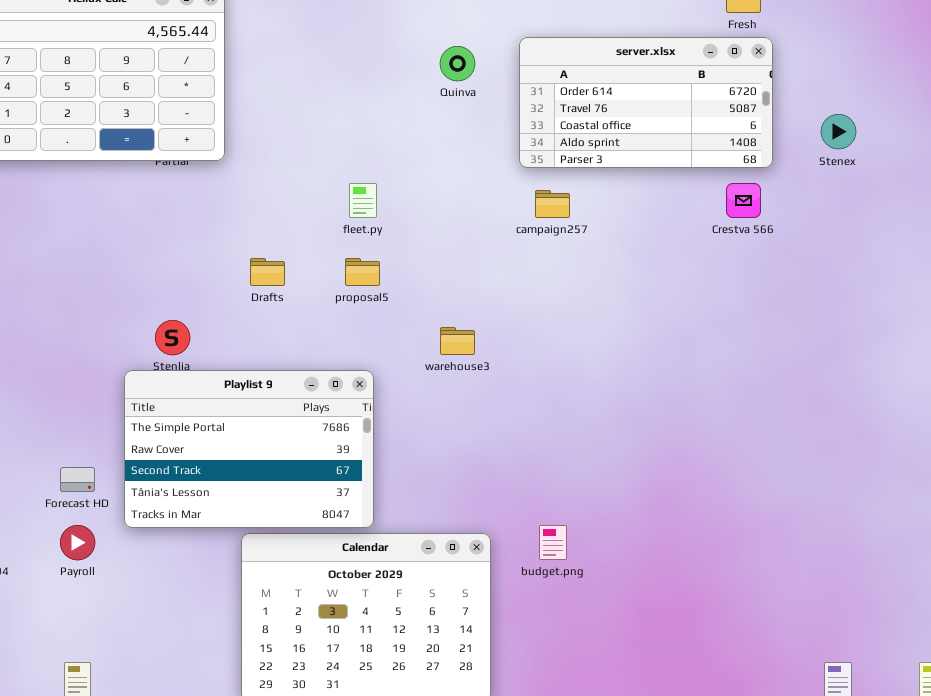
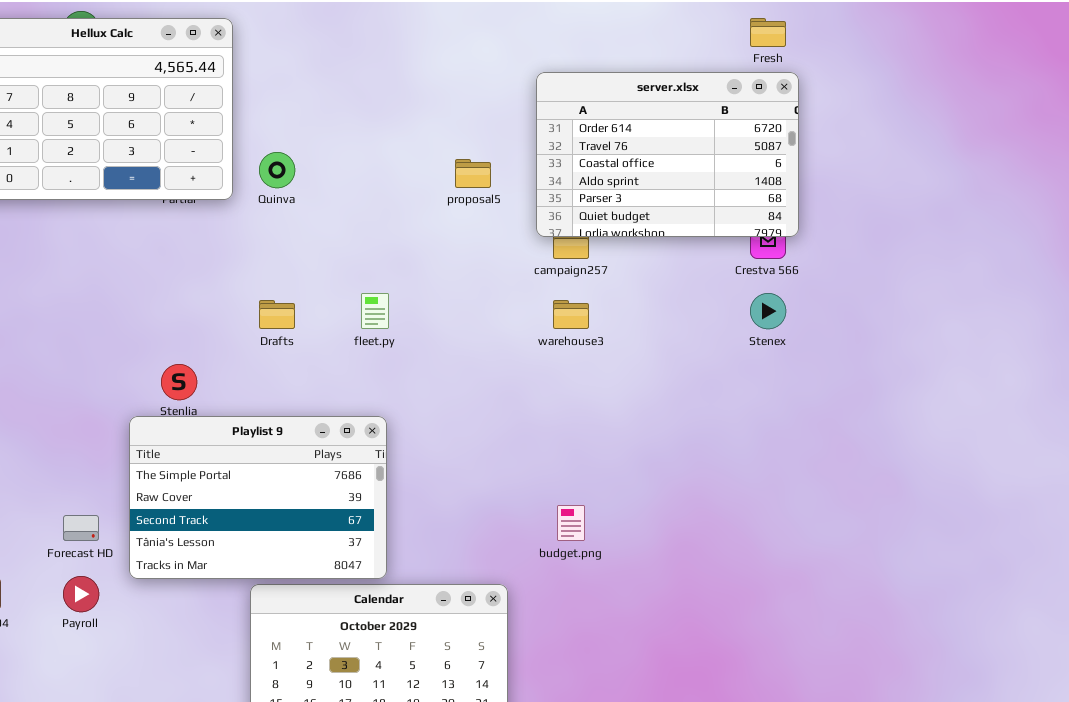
server.xlsx: [519,37,773,168] -> [536,72,799,237], resized
Quinva: [440,46,475,81] -> [259,152,295,188], moved
Stenex: [821,114,856,149] -> [750,293,786,329], moved
fleet.py: [349,183,377,218] -> [361,293,389,329], moved
proposal5: [345,258,380,286] -> [455,159,491,188], moved
warehouse3: [440,327,475,355] -> [553,300,589,329], moved
budget.png: [539,525,567,560] -> [557,505,585,541], moved

